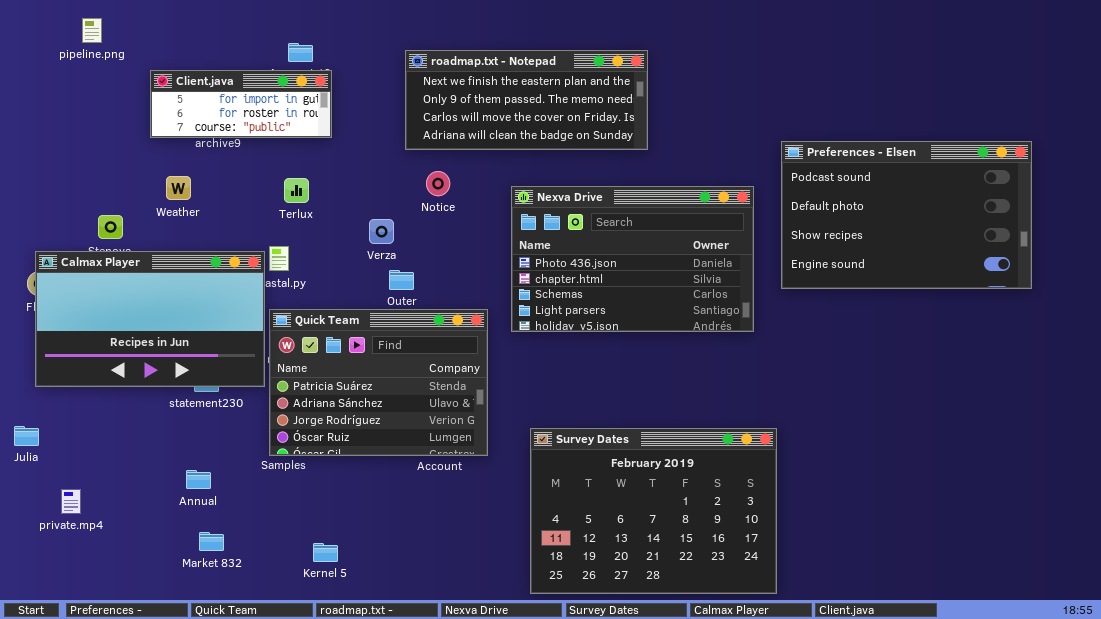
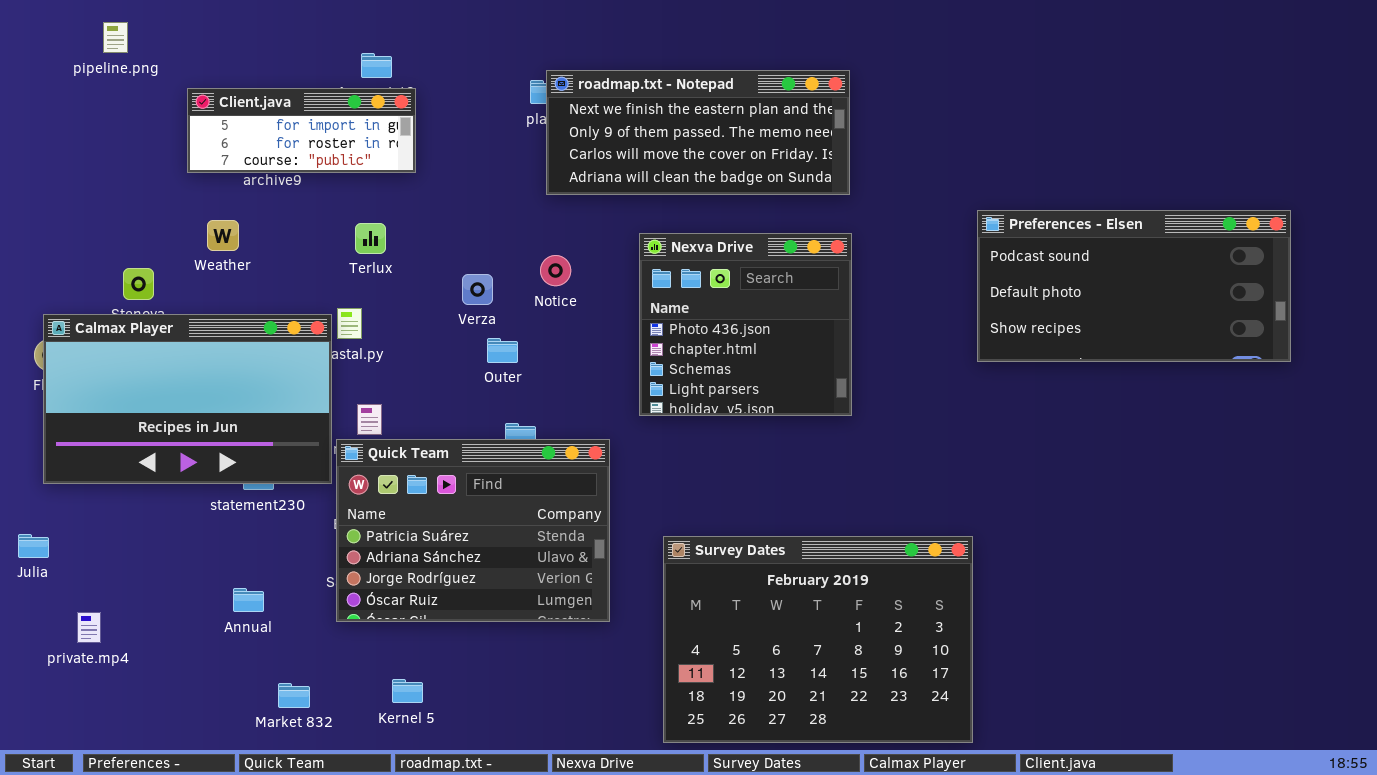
roadmap.txt - Notepad: [405,50,648,150] -> [546,70,850,195], moved
Preferences - Elsen: [781,141,1032,289] -> [977,210,1291,362], resized
Notice: [426,171,450,196] -> [540,255,571,286], moved
Nexva Drive: [511,186,754,332] -> [639,233,852,416], resized
Quick Team: [269,309,488,456] -> [336,439,610,622], moved
Market 832: [199,532,224,551] -> [278,683,310,708], moved

